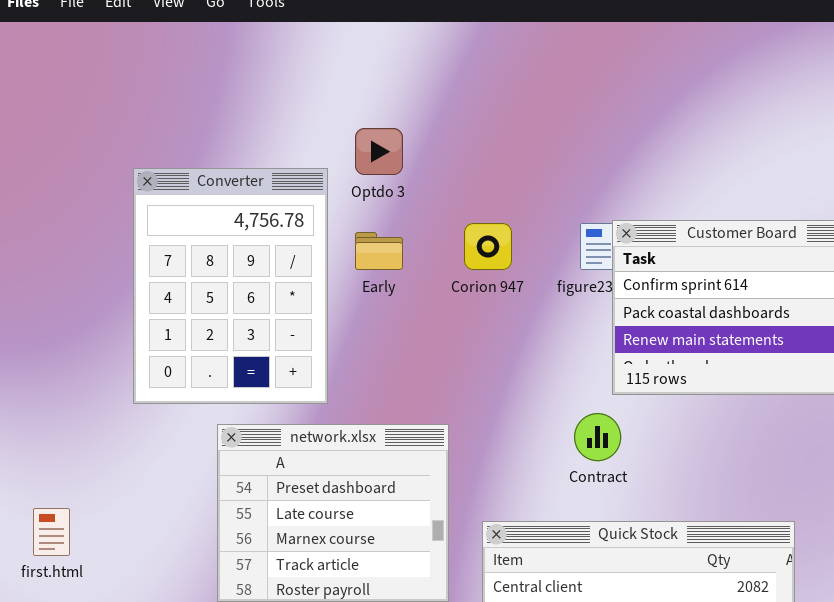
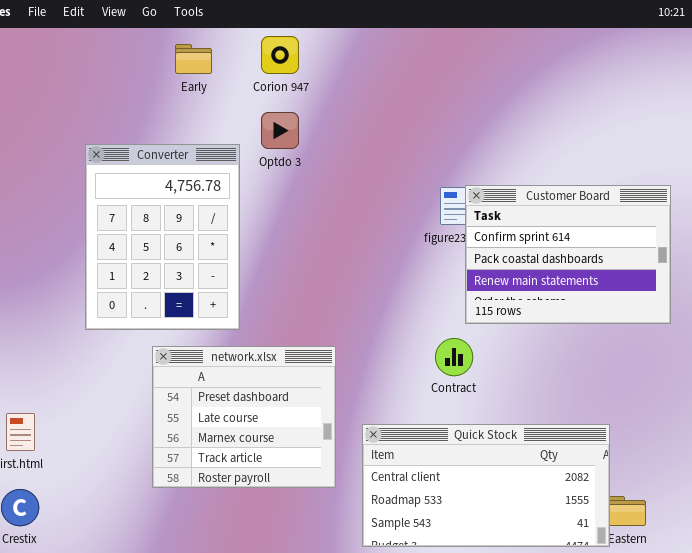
Corion 947: [464,223,512,270] -> [261,36,299,74], moved
Early: [355,232,403,270] -> [175,44,212,74], moved

